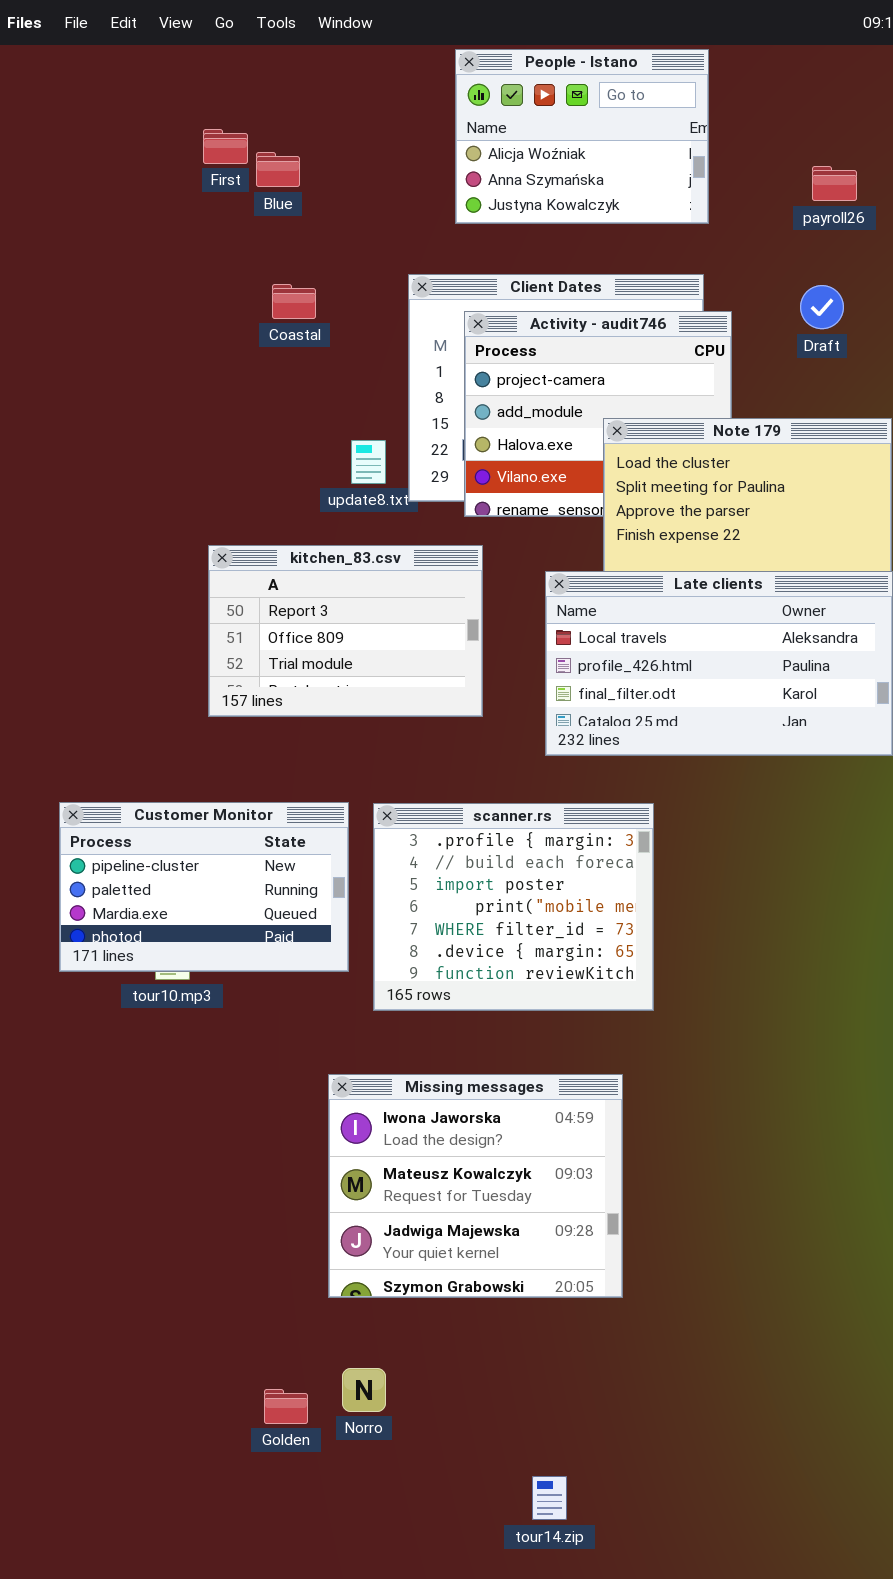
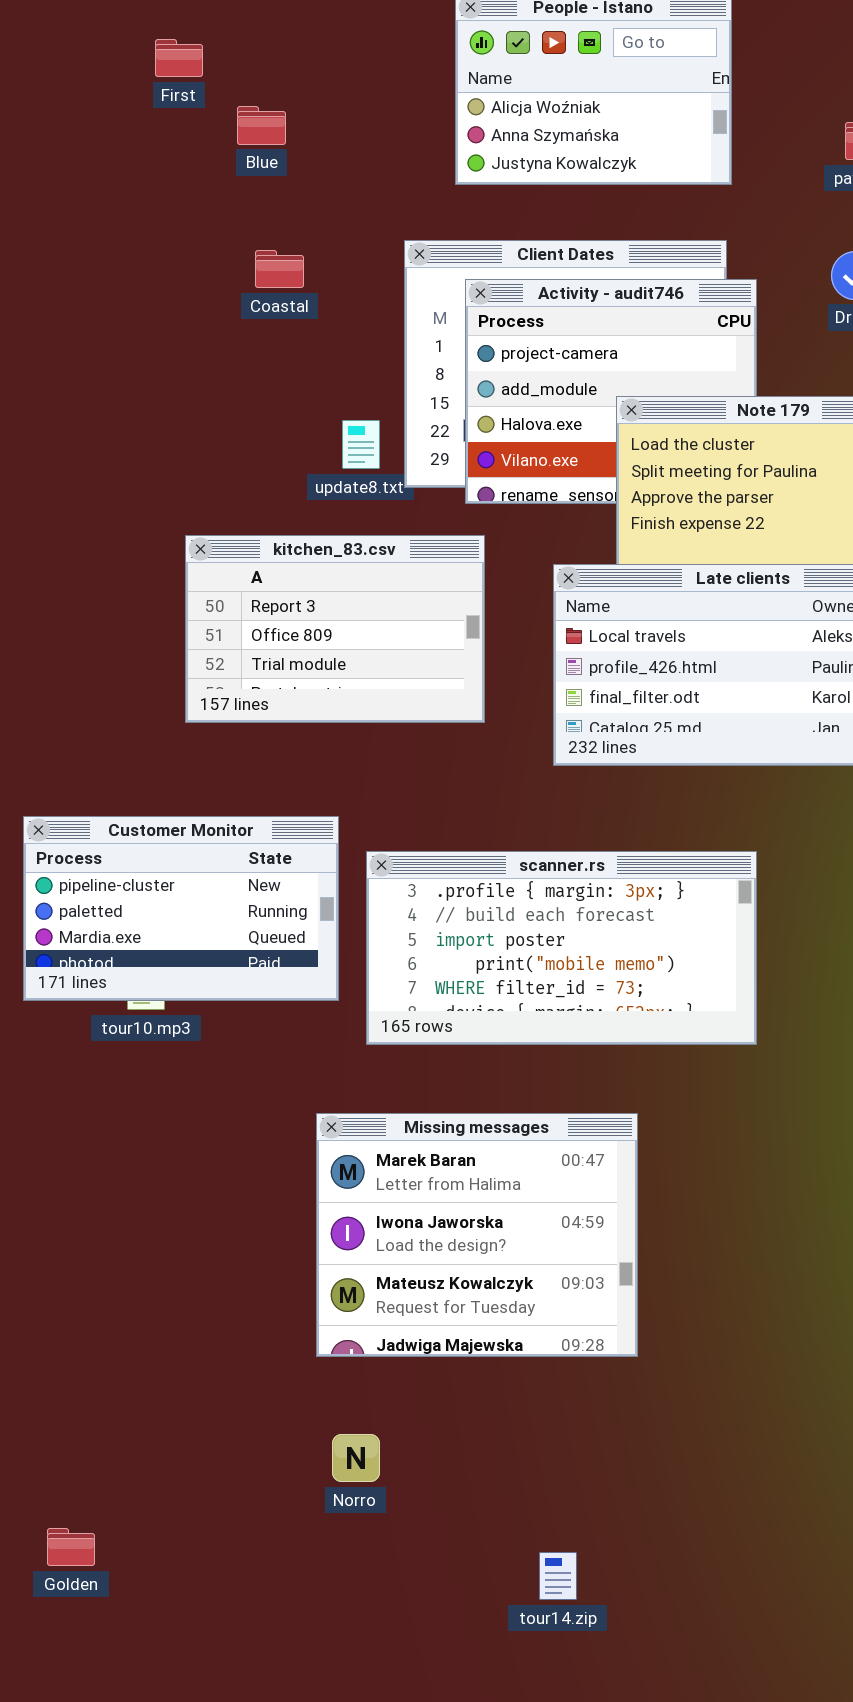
First: [203,129,248,164] -> [155,39,203,77], moved
scanner.rs: [373,803,654,1011] -> [366,851,757,1045], resized
Missing messages: [328,1074,623,1298] -> [316,1113,638,1357], scrolled up 1 row
Golden: [264,1389,308,1424] -> [47,1528,95,1566], moved

